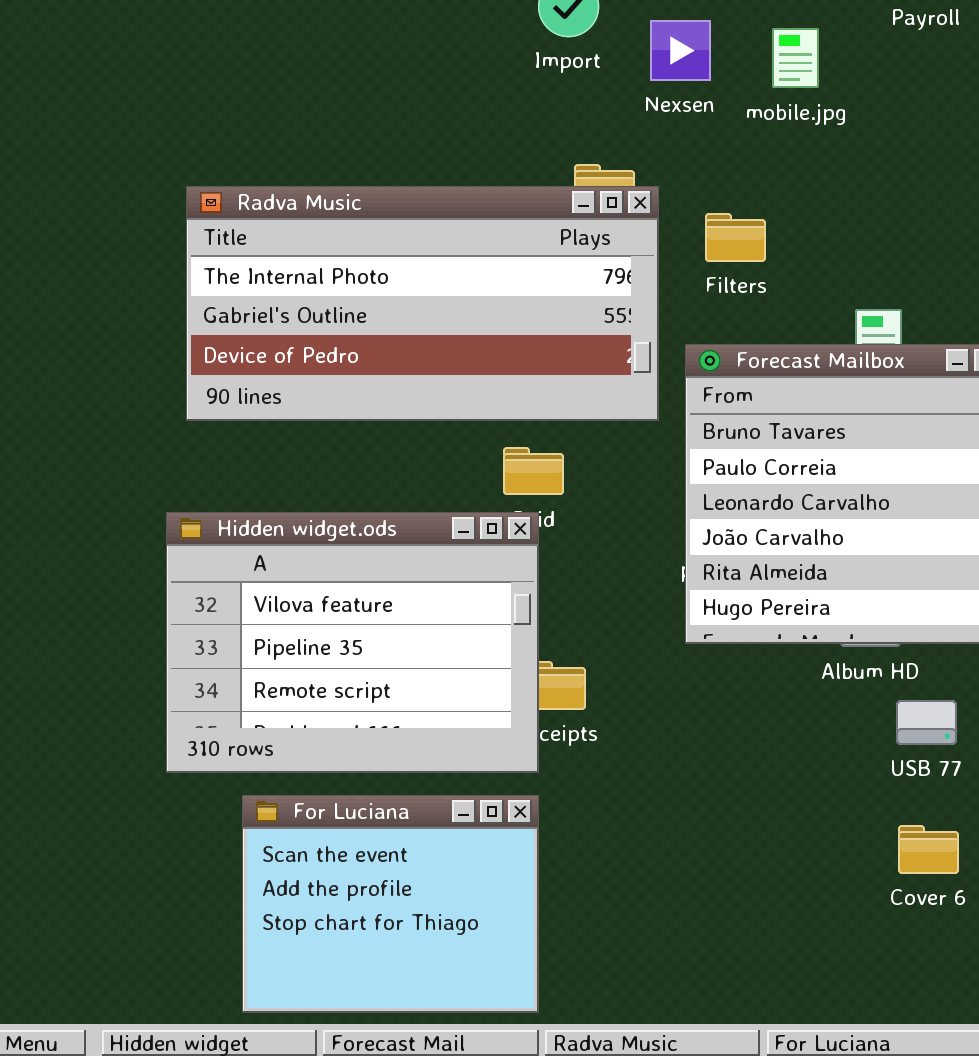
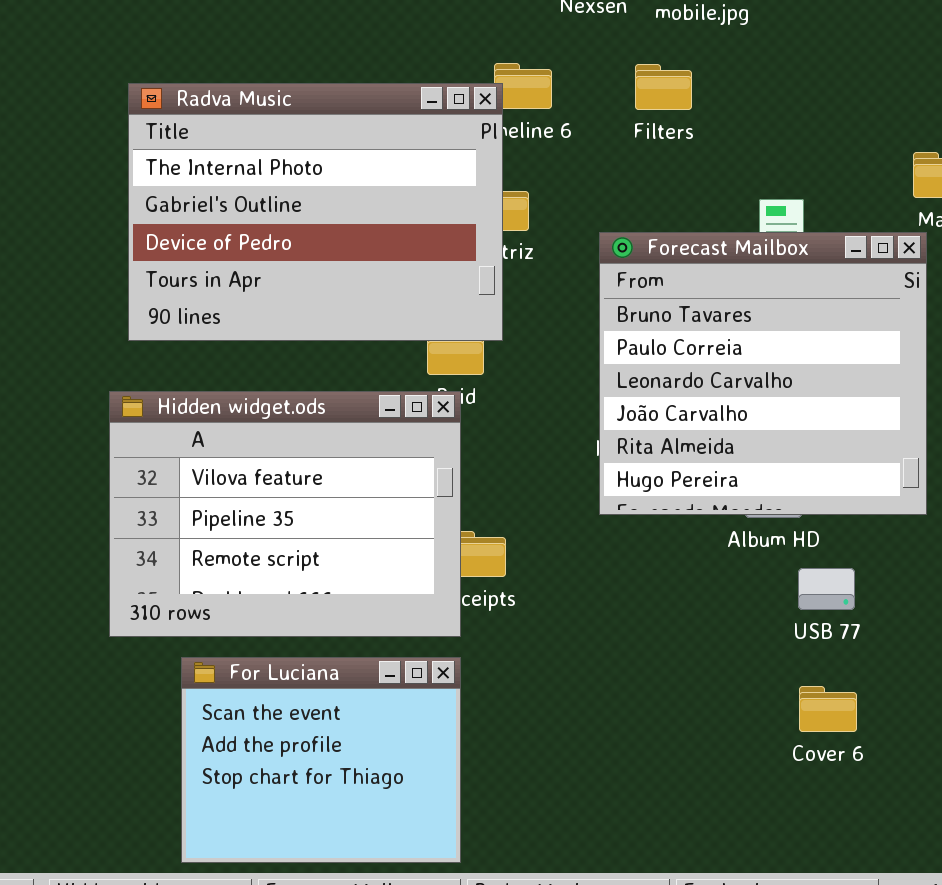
Radva Music: [186,186,659,421] -> [128,83,503,341], resized
Filters: [705,213,766,262] -> [635,64,692,110], moved

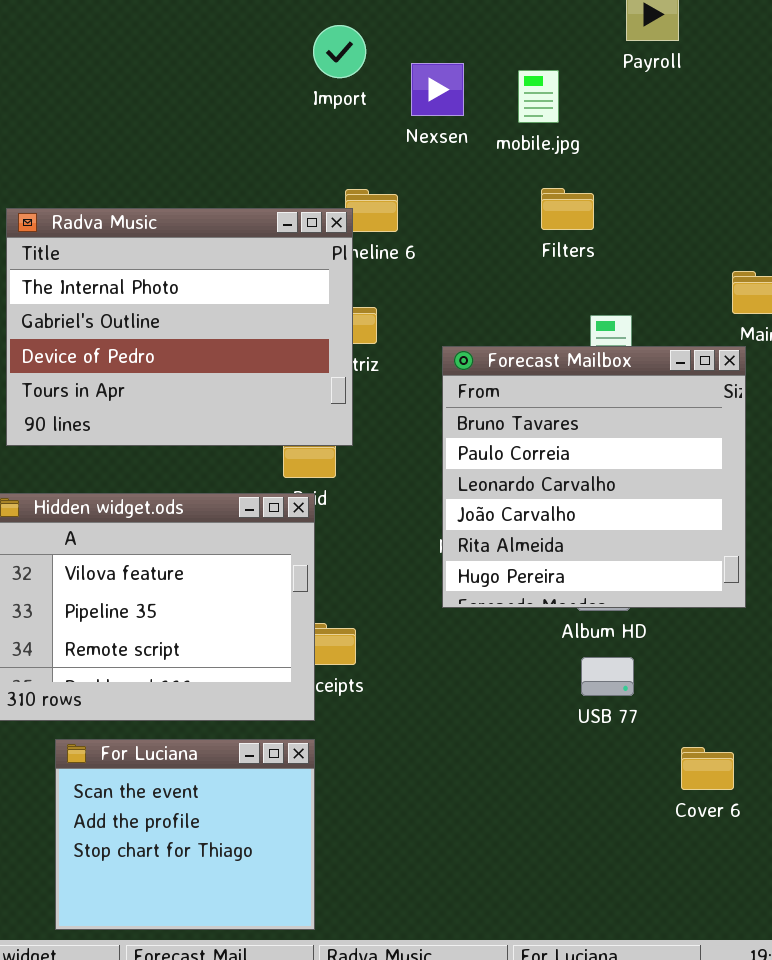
Filters: [635,64,692,110] -> [541,188,594,230], moved
USB 77: [798,568,855,610] -> [581,657,634,696], moved
Cover 6: [799,686,857,732] -> [681,747,734,790], moved

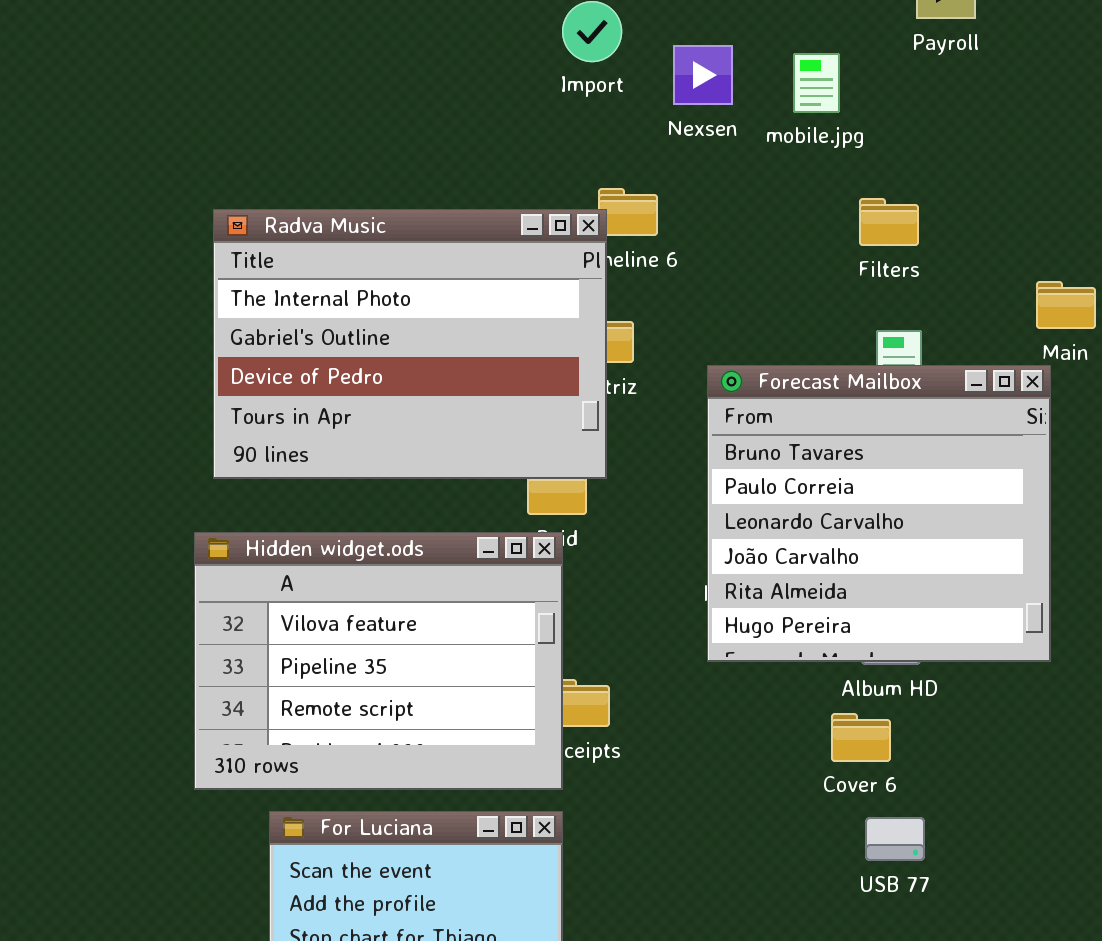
Filters: [541,188,594,230] -> [859,198,919,246], moved
USB 77: [581,657,634,696] -> [865,817,925,861], moved
Cover 6: [681,747,734,790] -> [831,713,891,762], moved

